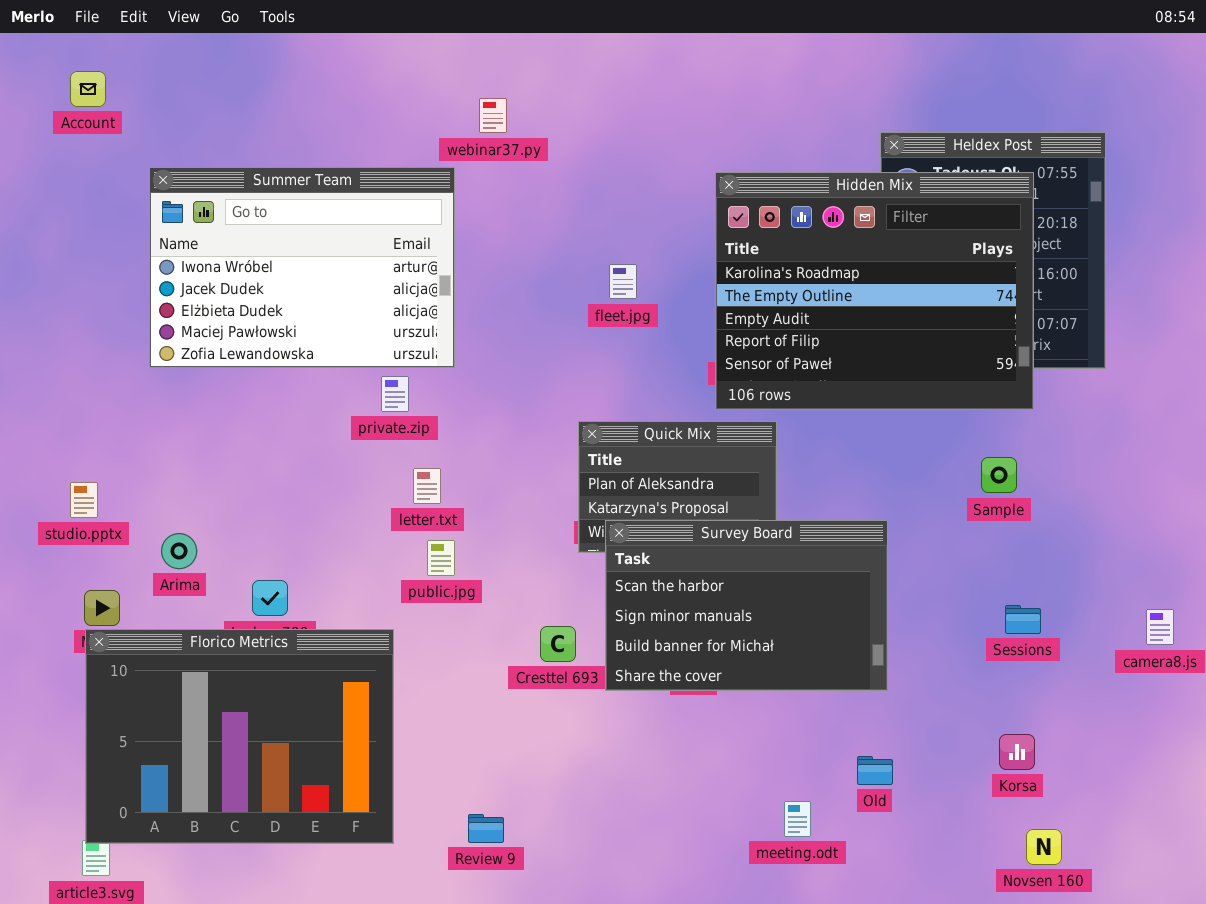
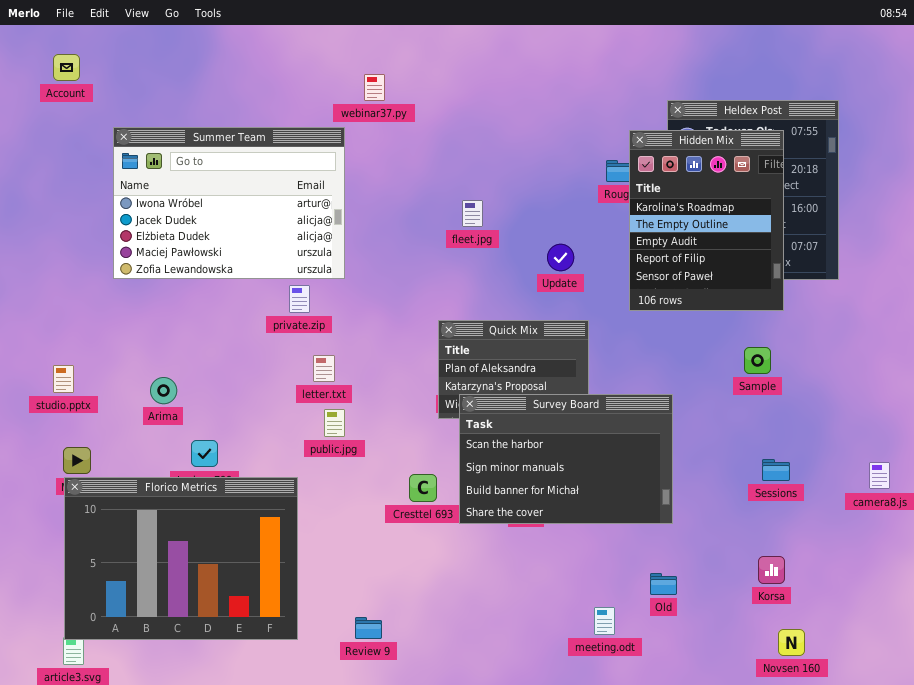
Hidden Mix: [715,172,1034,410] -> [629,130,784,311], resized
Arima: [161,533,197,569] -> [150,377,177,404], moved

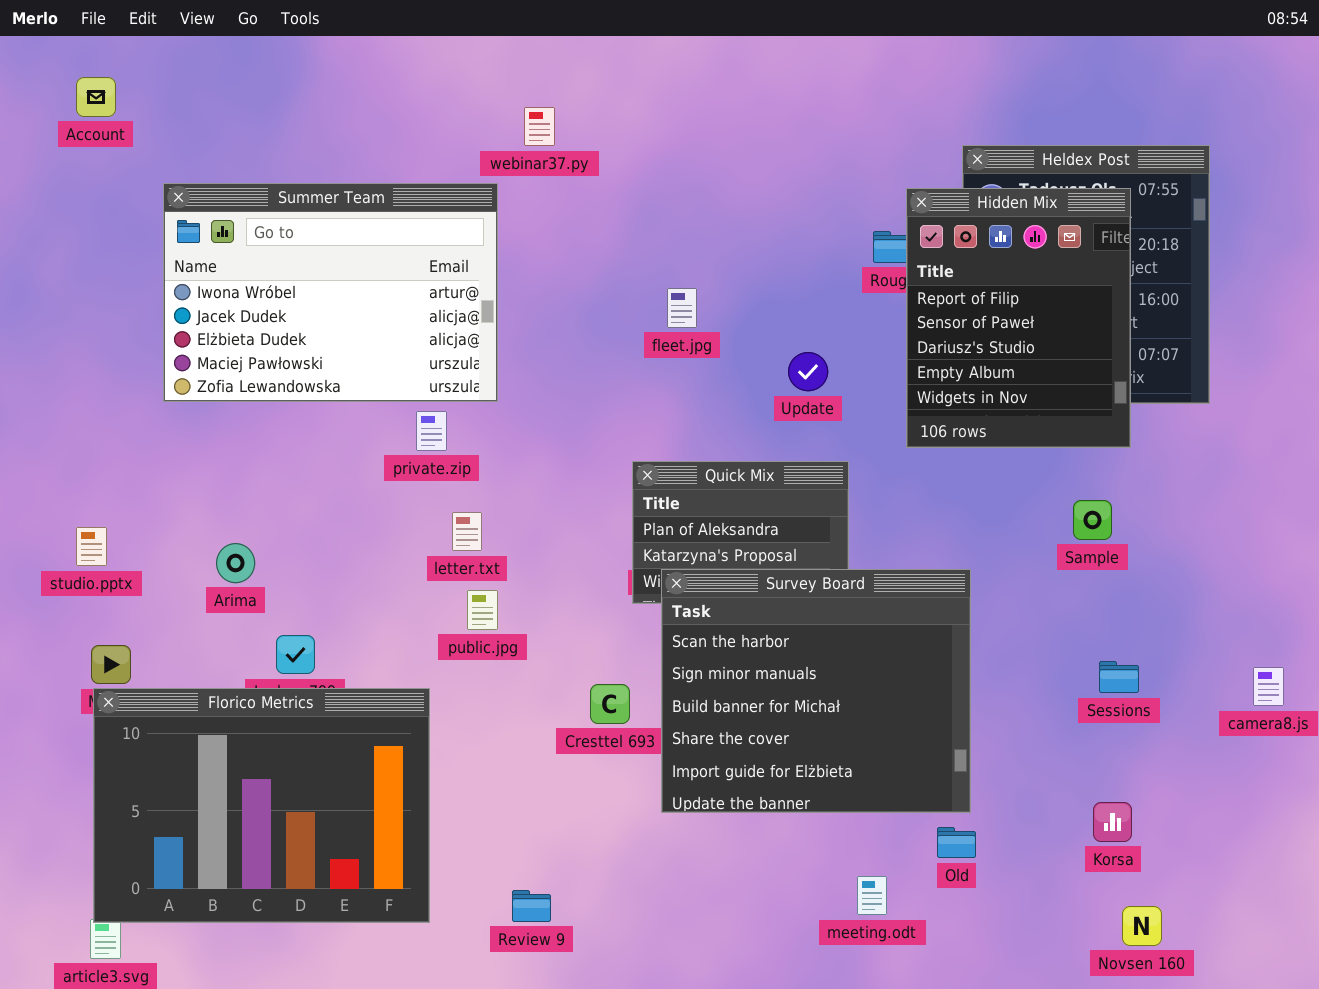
Hidden Mix: [629,130,784,311] -> [906,188,1131,448], scrolled down 3 rows
Survey Board: [459,394,673,524] -> [661,569,971,813], resized

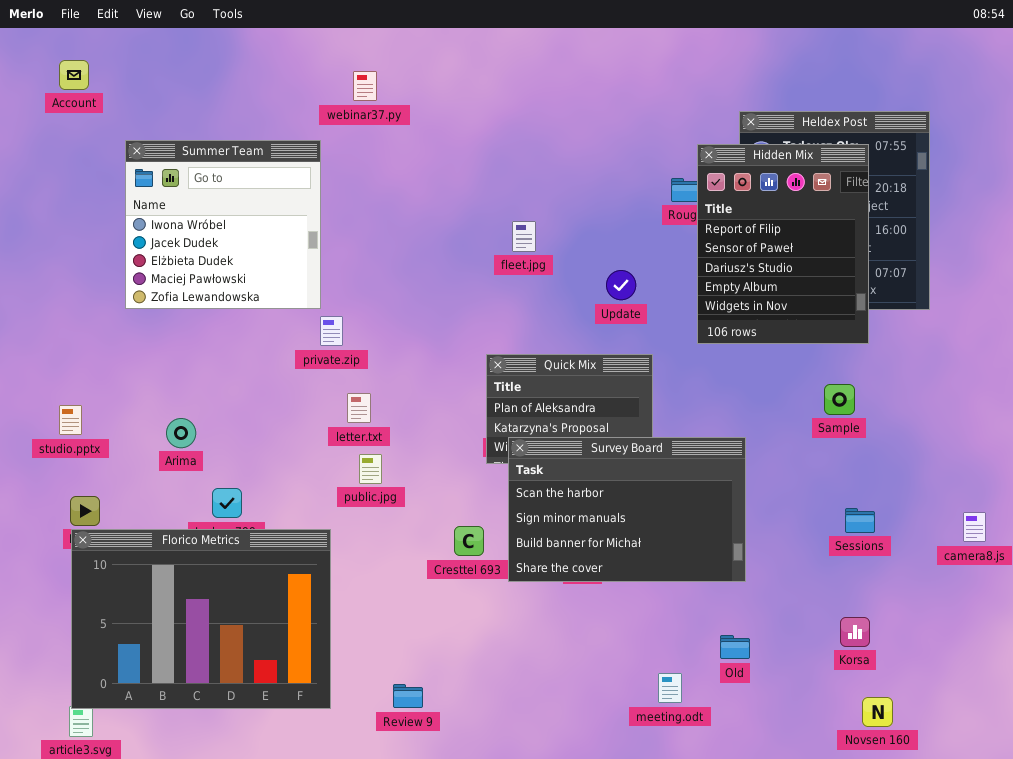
webinar37.py: [524,107,555,146] -> [353,71,377,101], moved
Summer Team: [163,183,498,402] -> [125,140,321,309], resized
Survey Board: [661,569,971,813] -> [508,437,746,582], resized

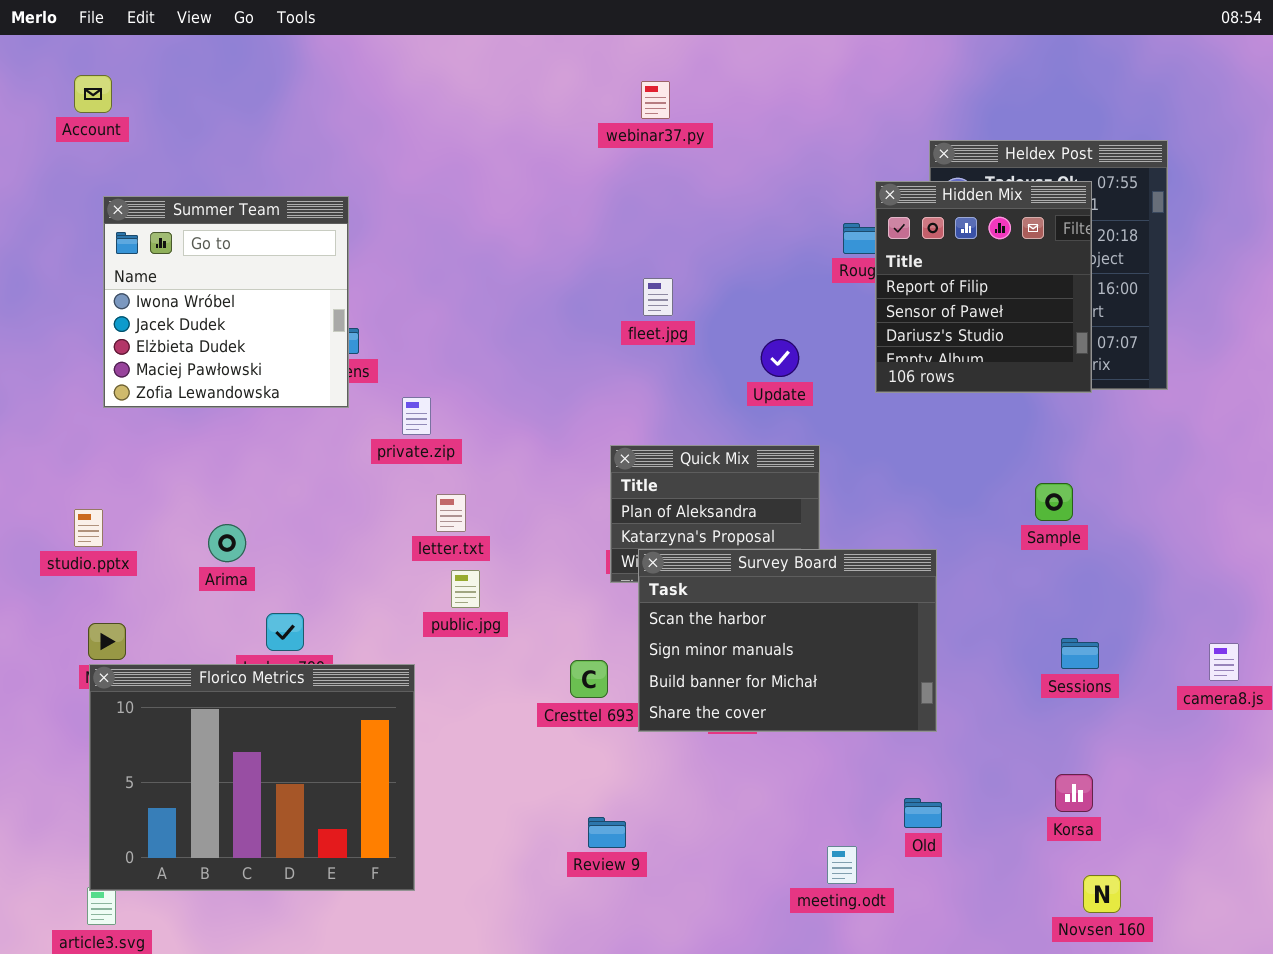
webinar37.py: [353,71,377,101] -> [641,81,670,119], moved
Summer Team: [125,140,321,309] -> [103,196,349,408], moved
Hidden Mix: [697,144,869,344] -> [875,181,1092,393], resized
Review 9: [393,684,423,708] -> [588,817,626,848], moved

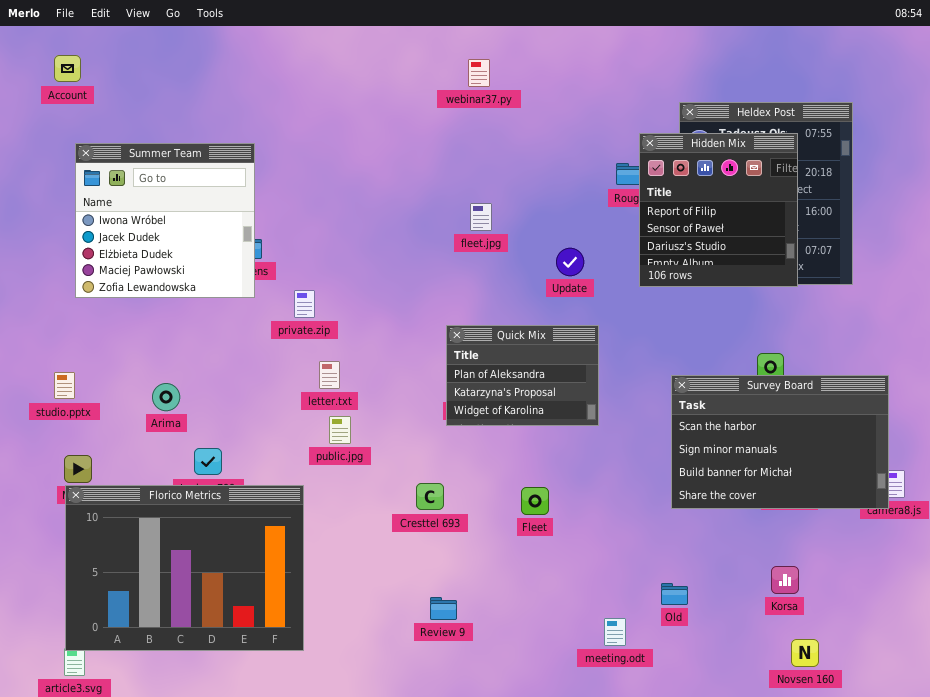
Survey Board: [638,549,937,732] -> [671,375,889,509], moved

